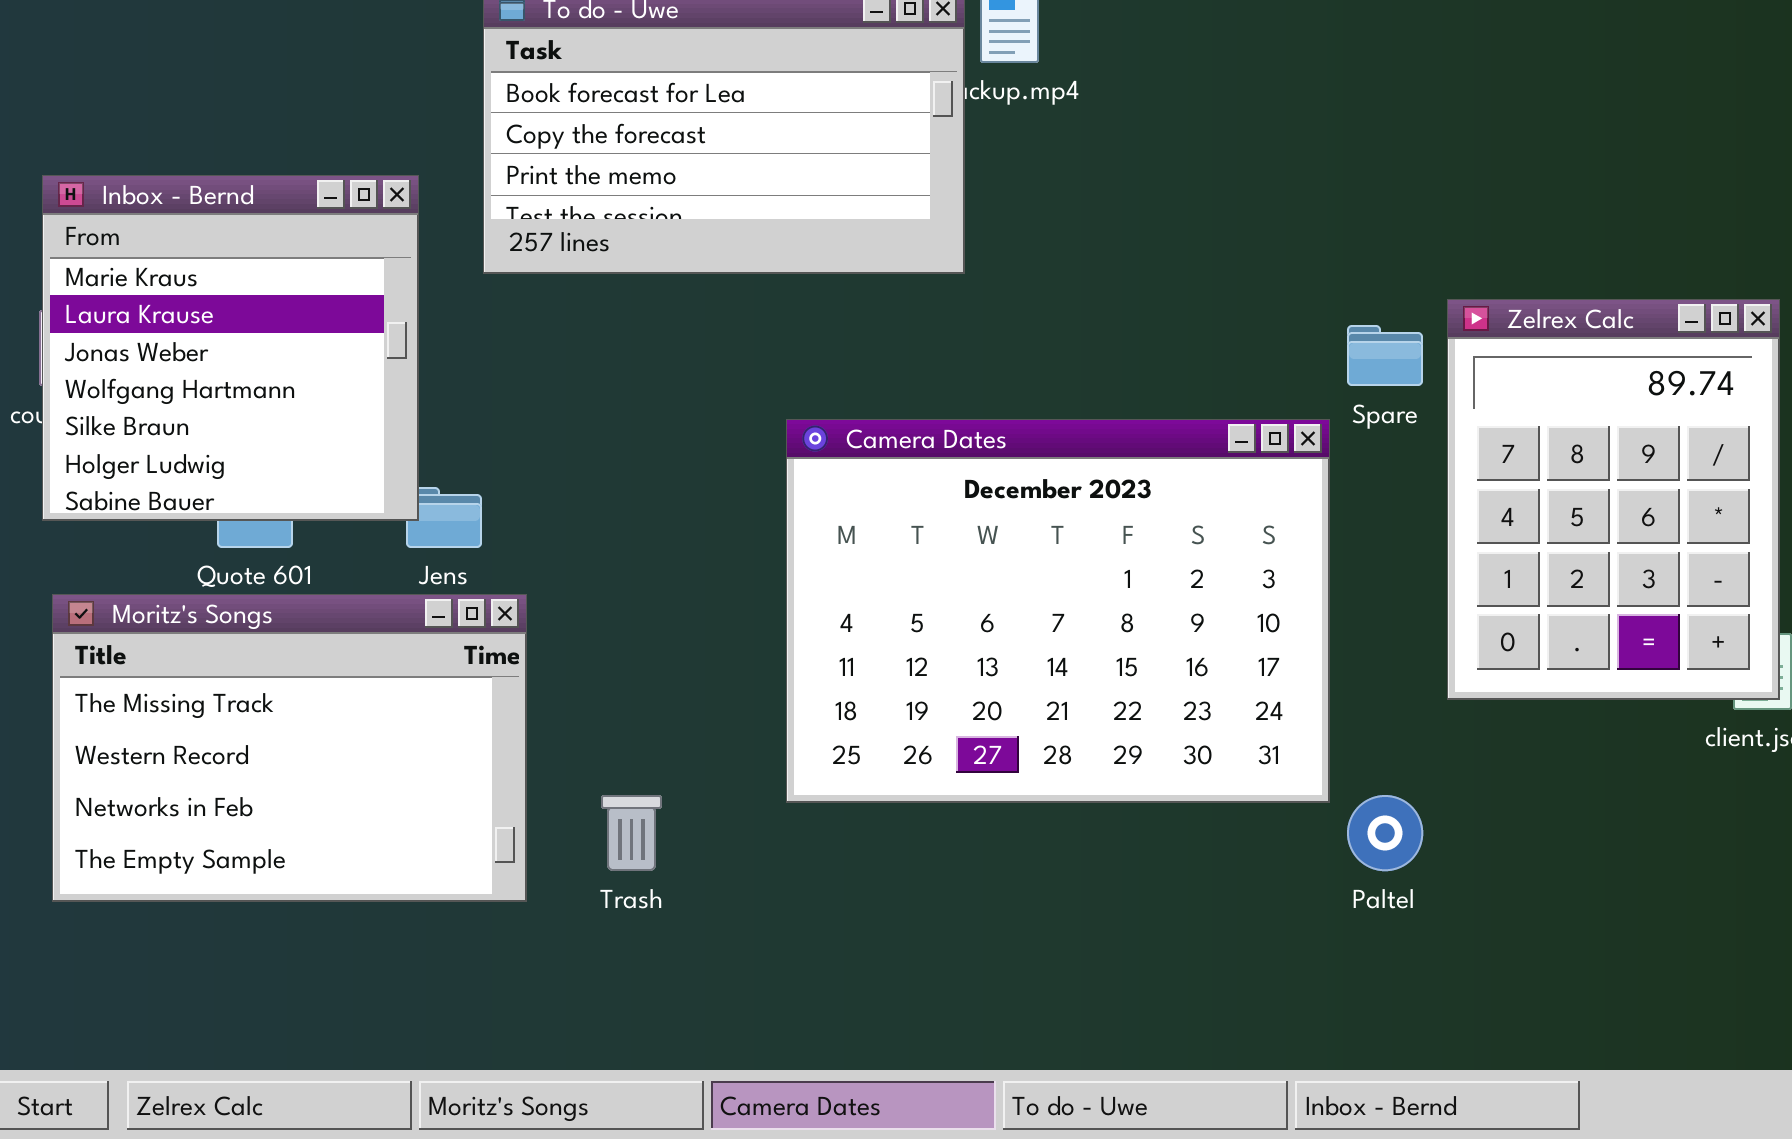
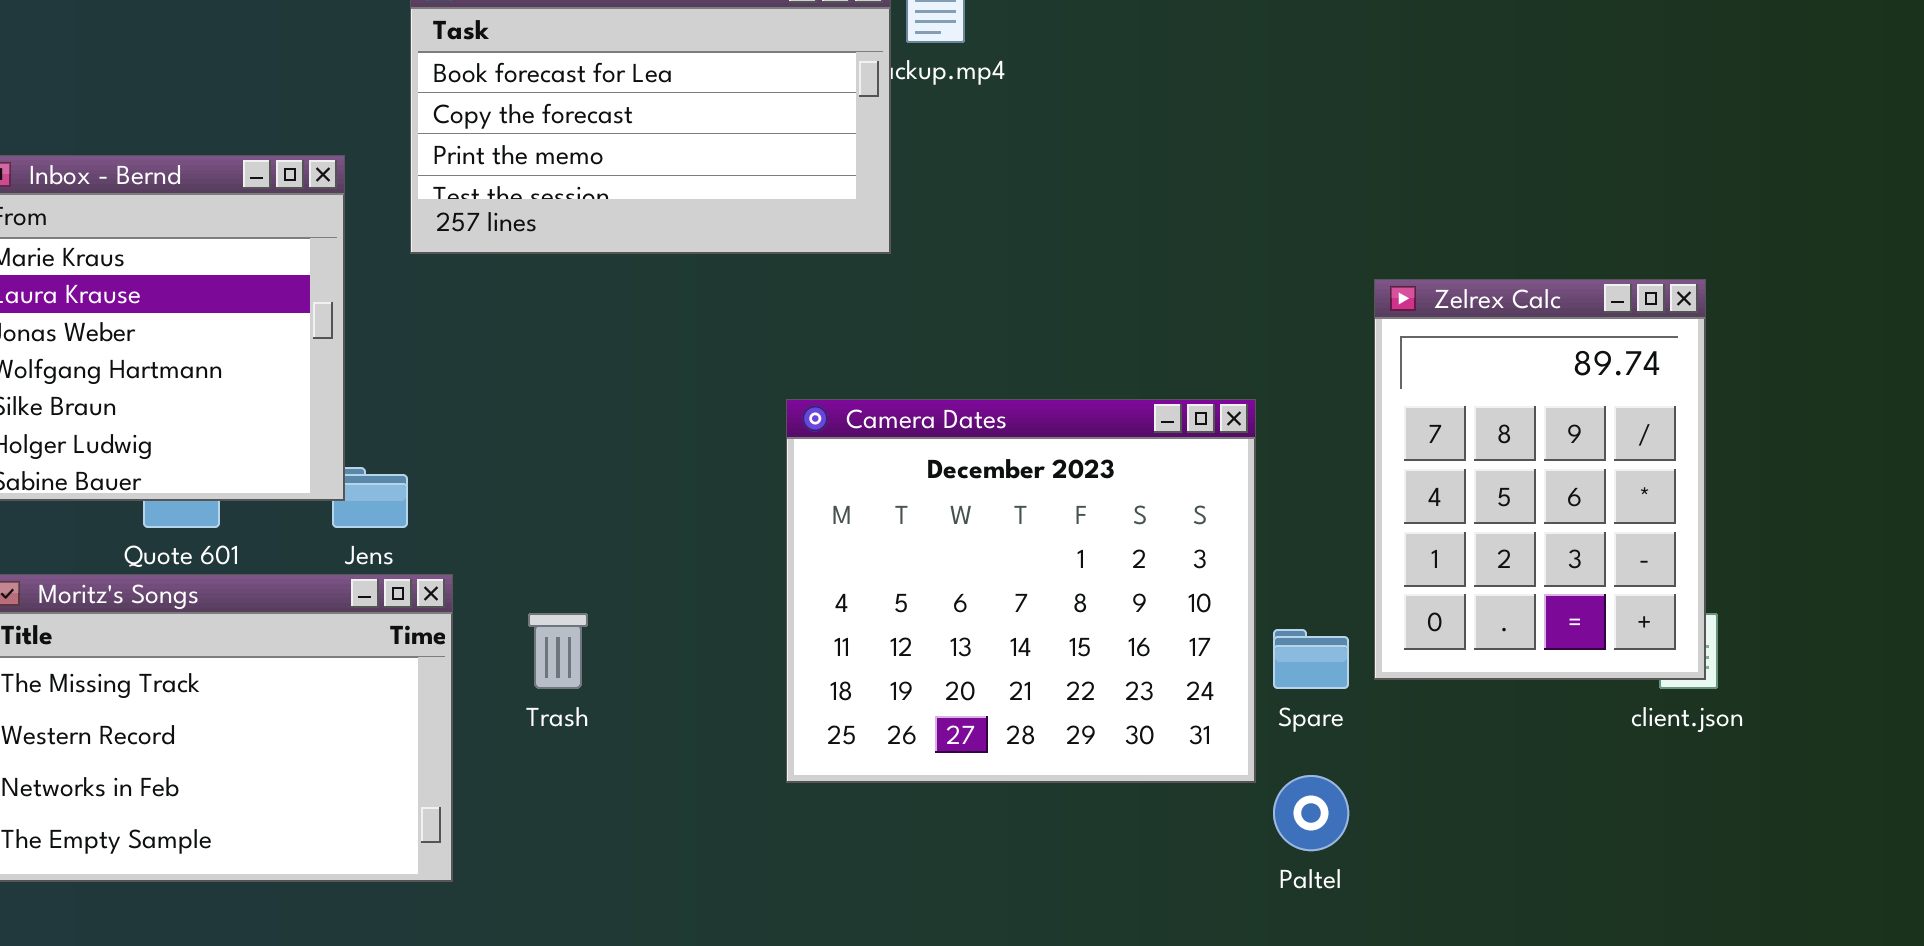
Spare: [1347,325,1423,386] -> [1273,629,1349,689], moved
Camera Dates: [786,419,1330,803] -> [786,399,1256,783], resized
Trash: [601,795,662,871] -> [528,613,588,689], moved

